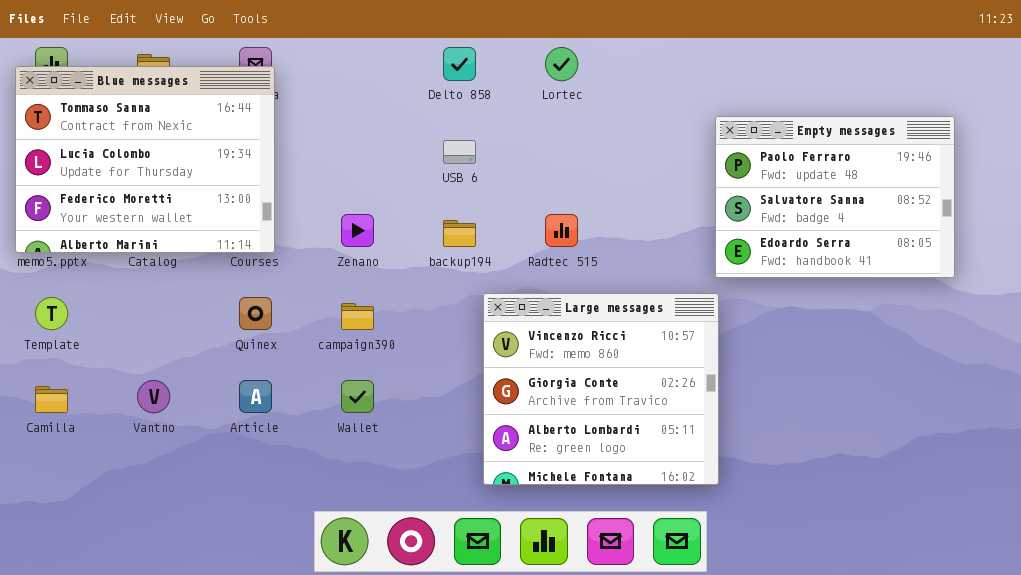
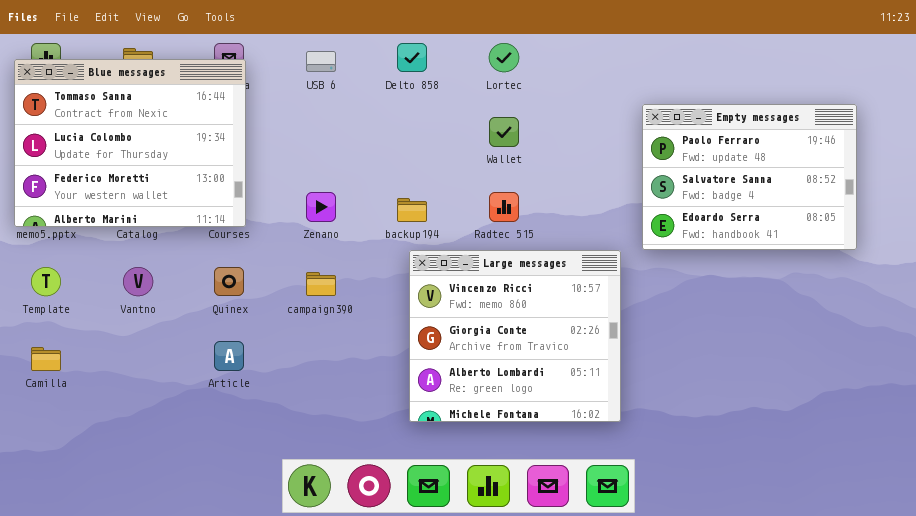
USB 6: [443,140,476,164] -> [306,51,336,72], moved
Large messages: [483,293,719,485] -> [409,250,621,422], moved
Vantno: [137,380,170,413] -> [123,267,153,296], moved
Wallet: [341,380,374,413] -> [489,117,519,147], moved

